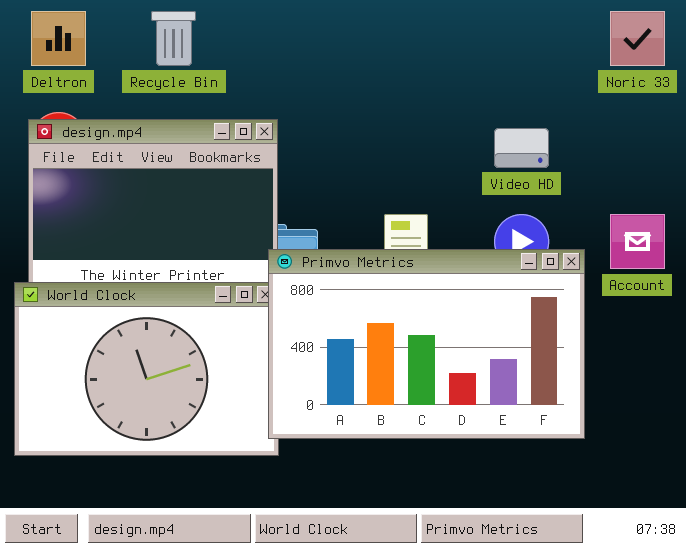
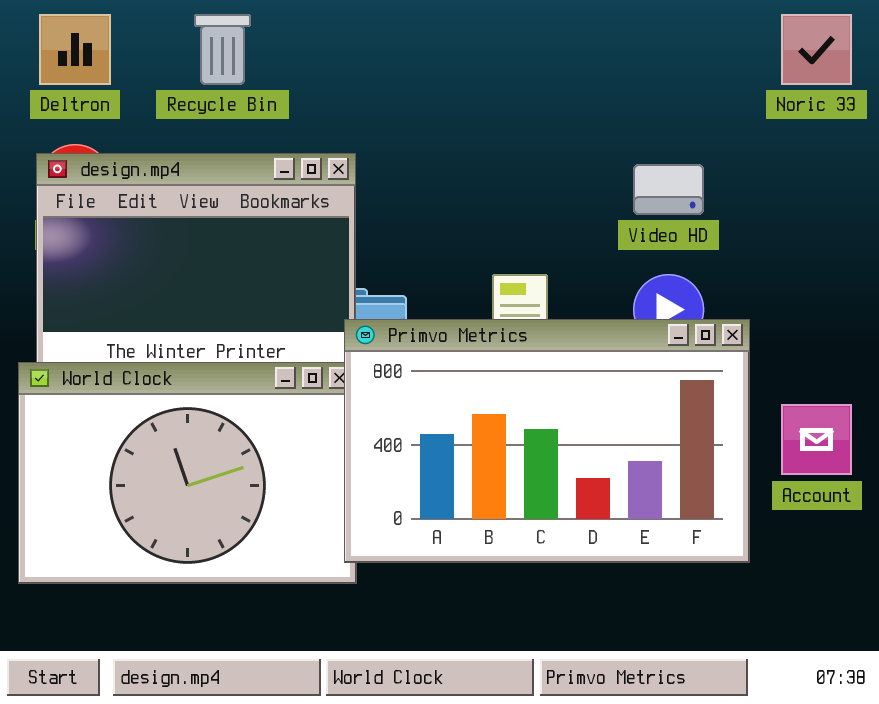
Account: [610,214,665,269] -> [781,404,852,475], moved

